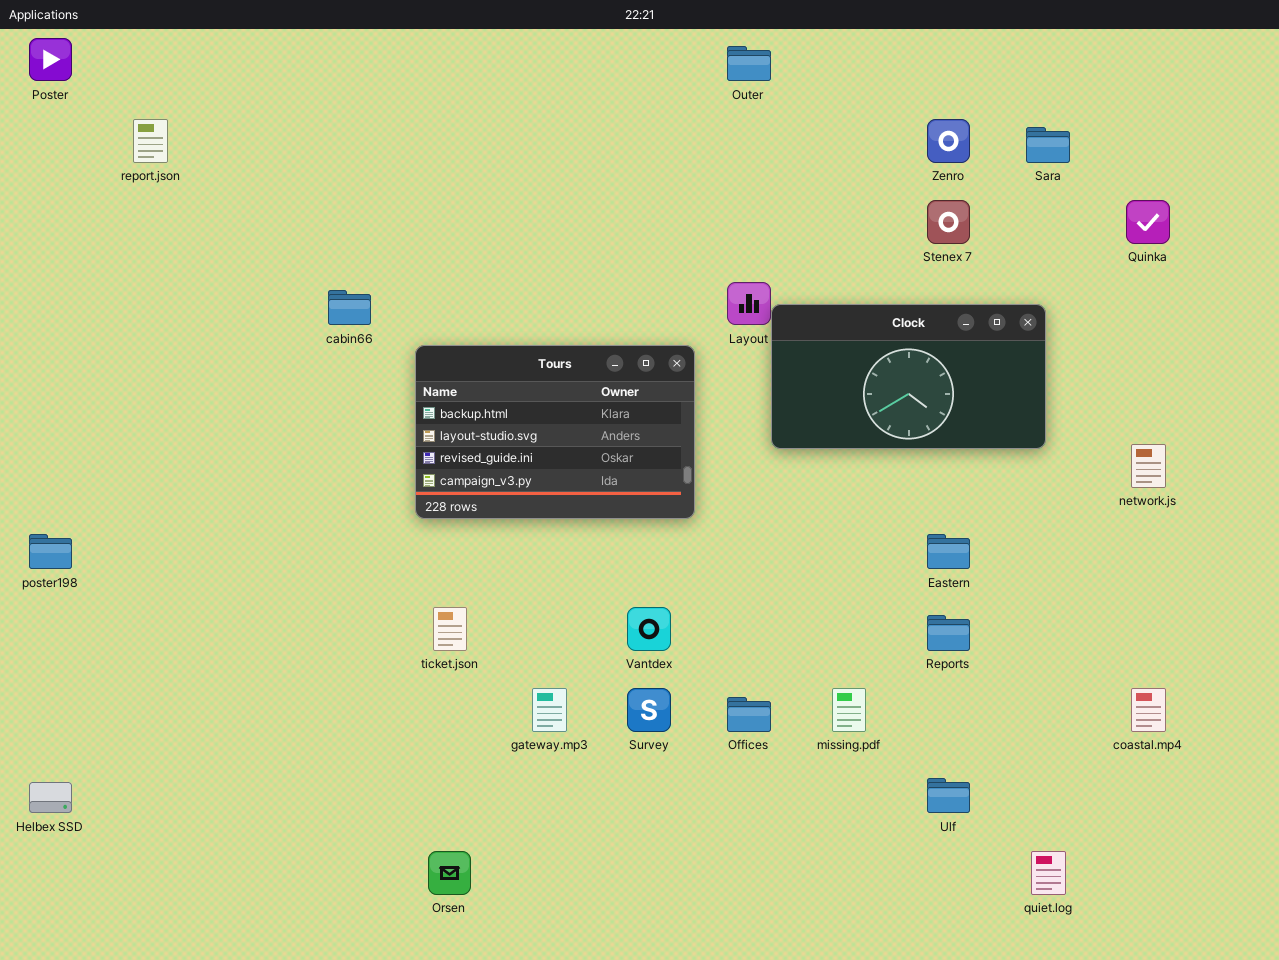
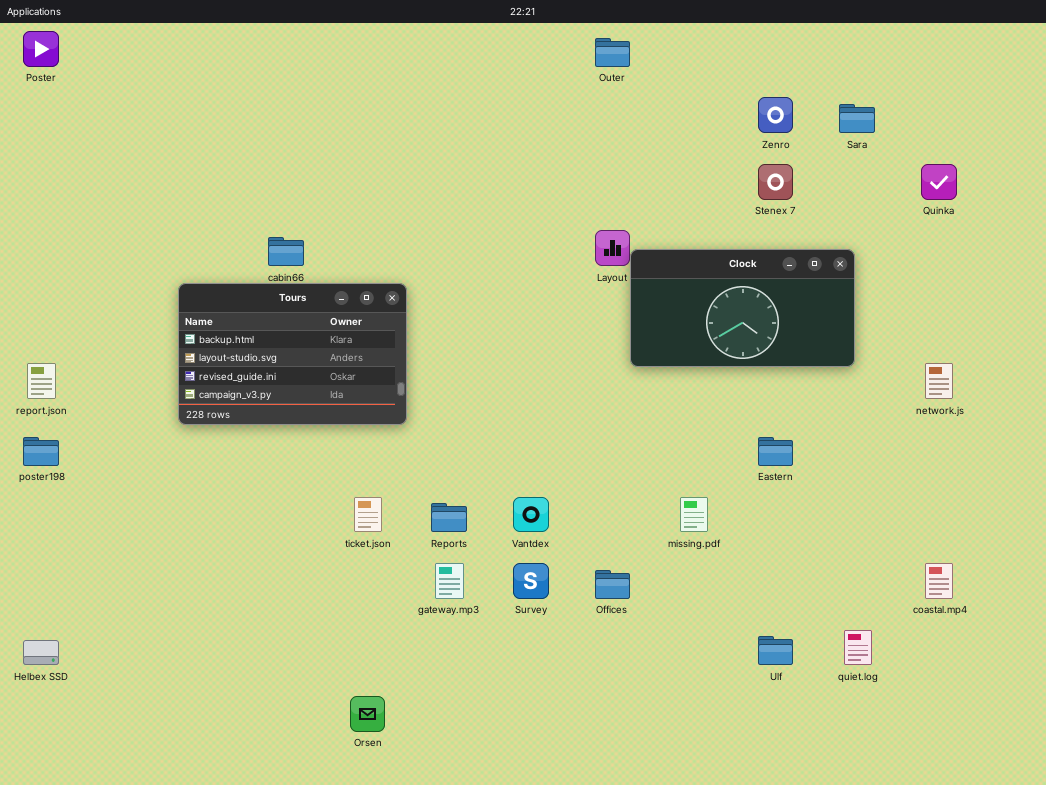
report.json: [133,119,168,163] -> [27,363,56,399], moved
Tours: [415,345,695,519] -> [178,283,407,425], moved
Reports: [927,615,970,651] -> [431,503,467,532], moved
missing.pdf: [832,688,866,732] -> [680,497,708,532], moved
quiet.log: [1031,851,1066,895] -> [844,630,872,665], moved

